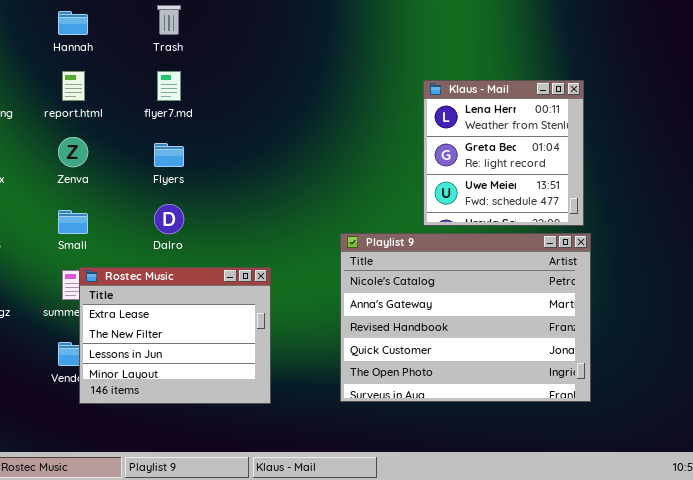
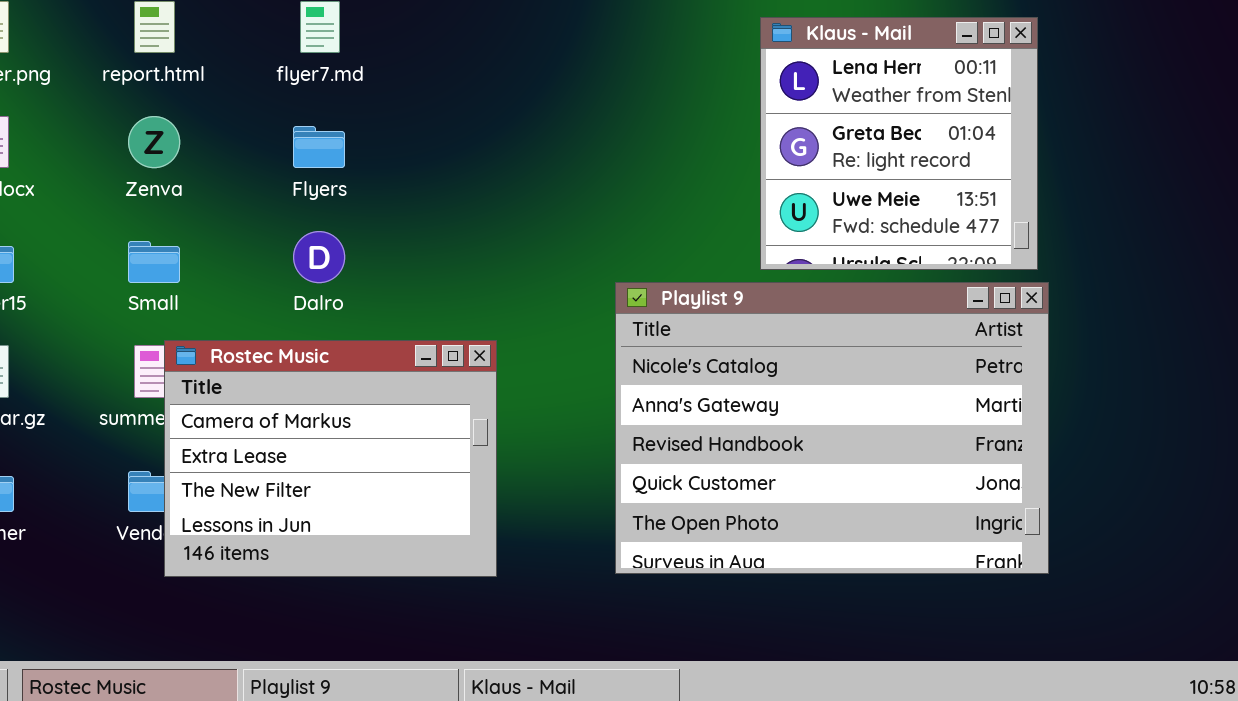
Rostec Music: [79,267,271,404] -> [164,340,497,577], scrolled up 1 row

